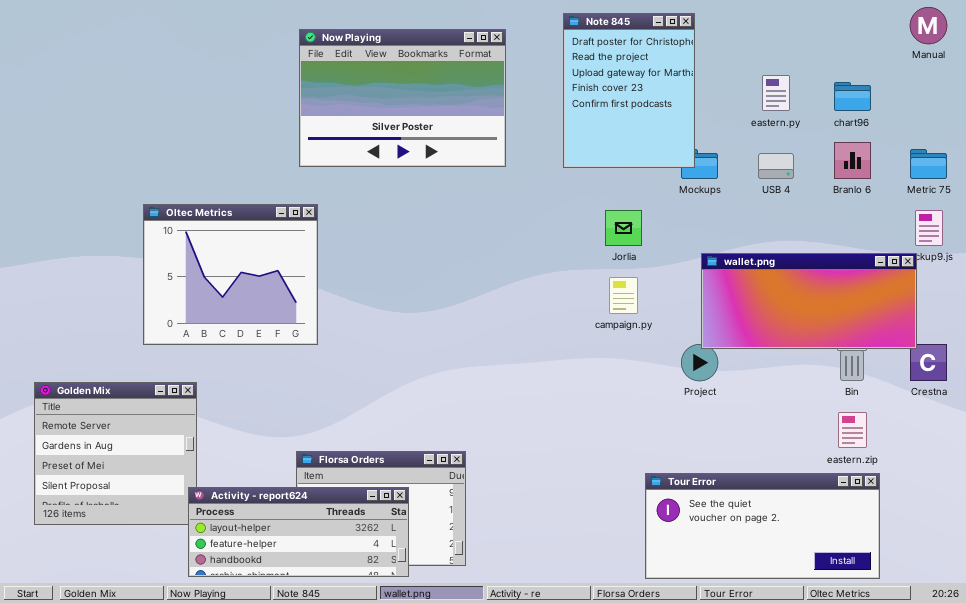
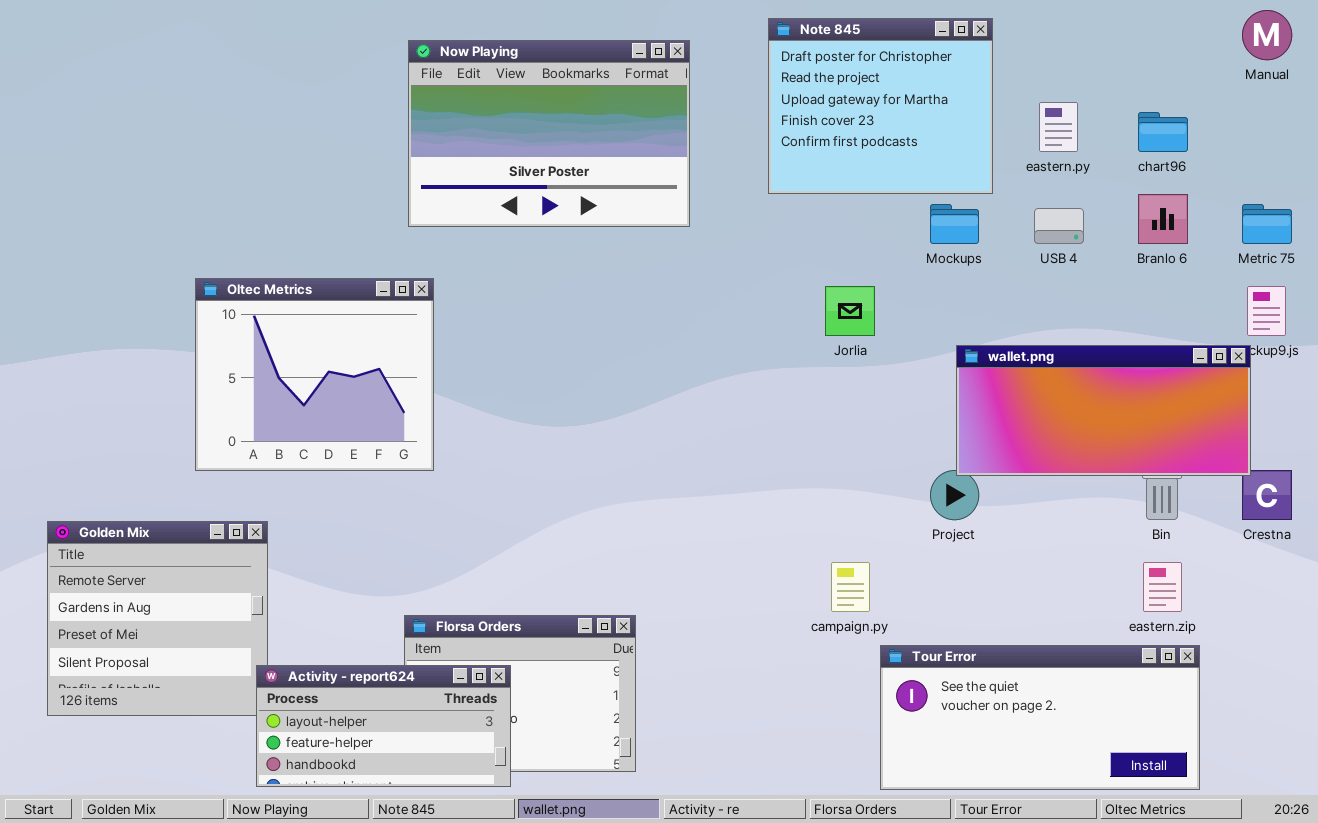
Note 845: [563,13,695,168] -> [768,18,993,194], resized
campaign.py: [609,277,638,314] -> [831,562,870,612], moved
Activity - report624: [188,487,409,577] -> [256,665,511,787], resized

